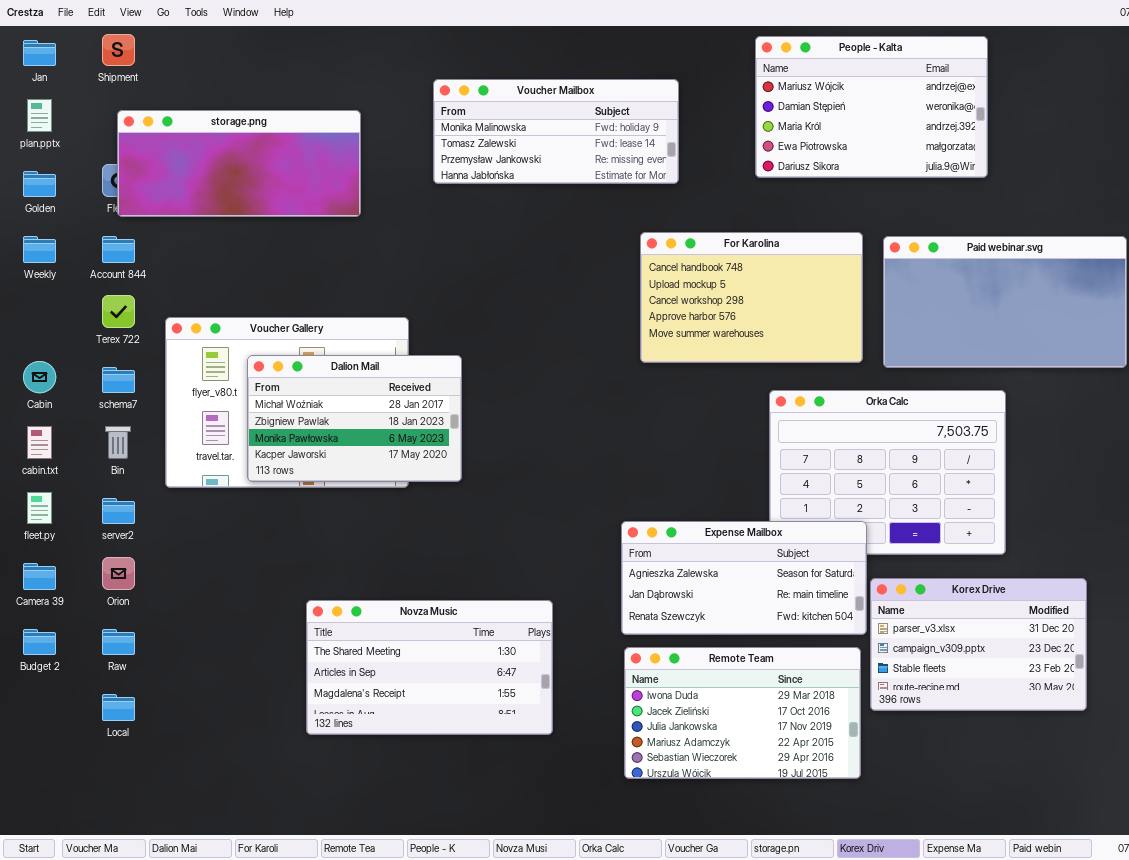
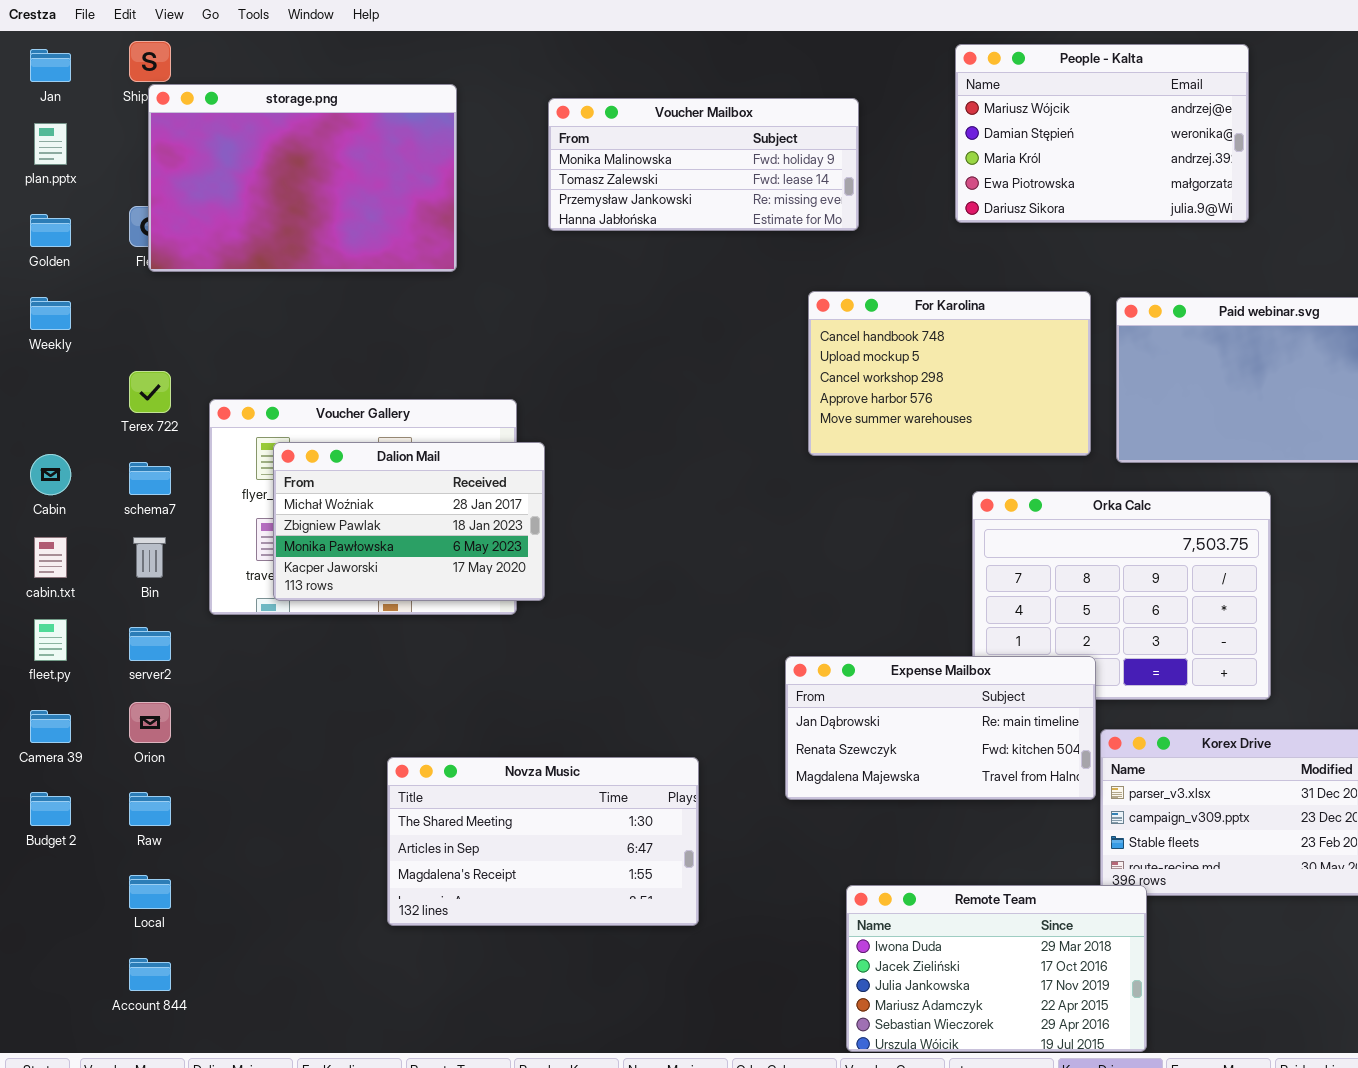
storage.png: [117,110,361,217] -> [148,84,457,272], resized
Account 844: [102,236,135,263] -> [129,958,171,991], moved
Dalion Mail: [247,355,462,482] -> [273,442,545,601], moved
Expense Mailbox: [621,521,867,635] -> [785,656,1096,800], scrolled down 1 row
Remote Team: [624,647,861,779] -> [846,885,1147,1052], moved

